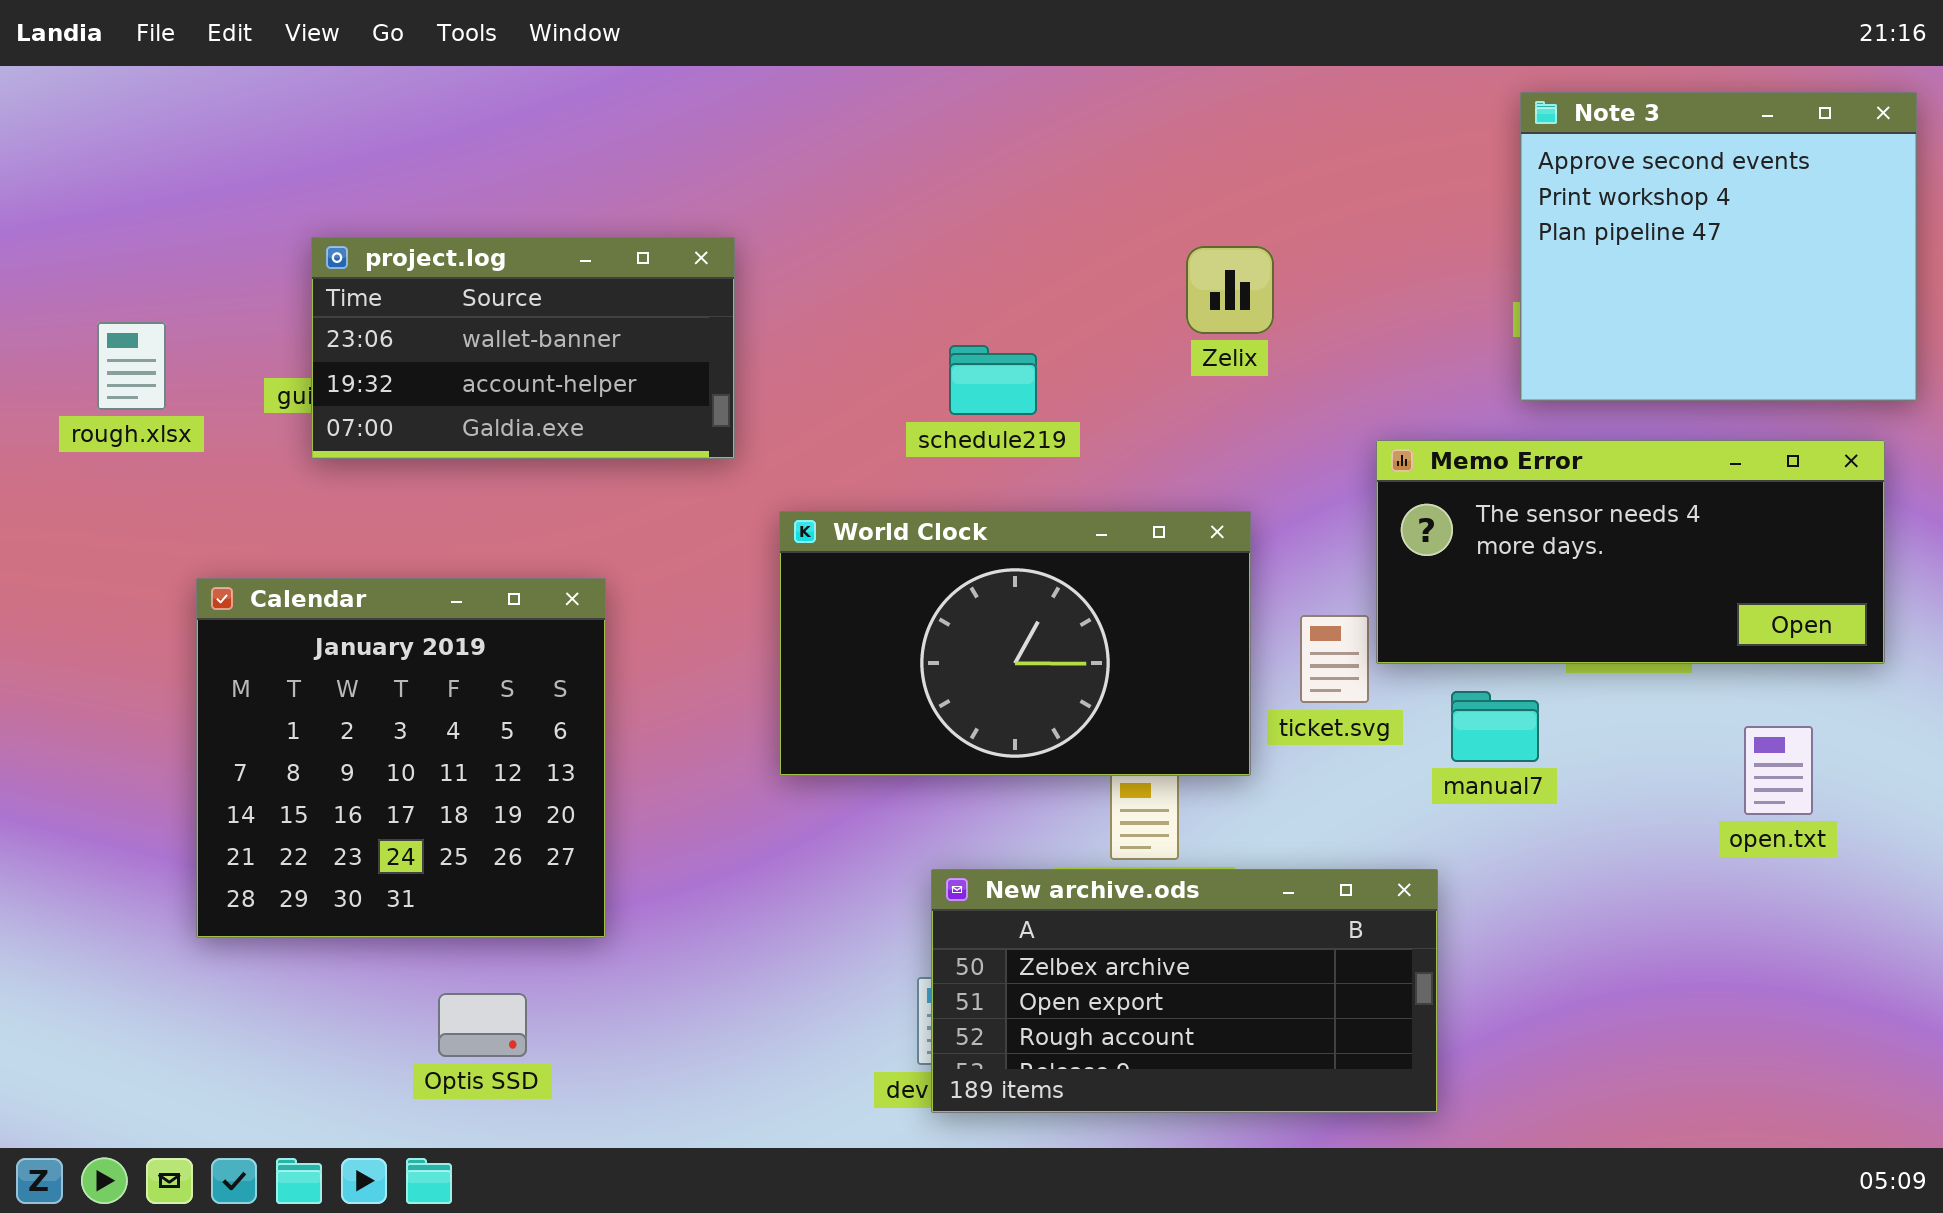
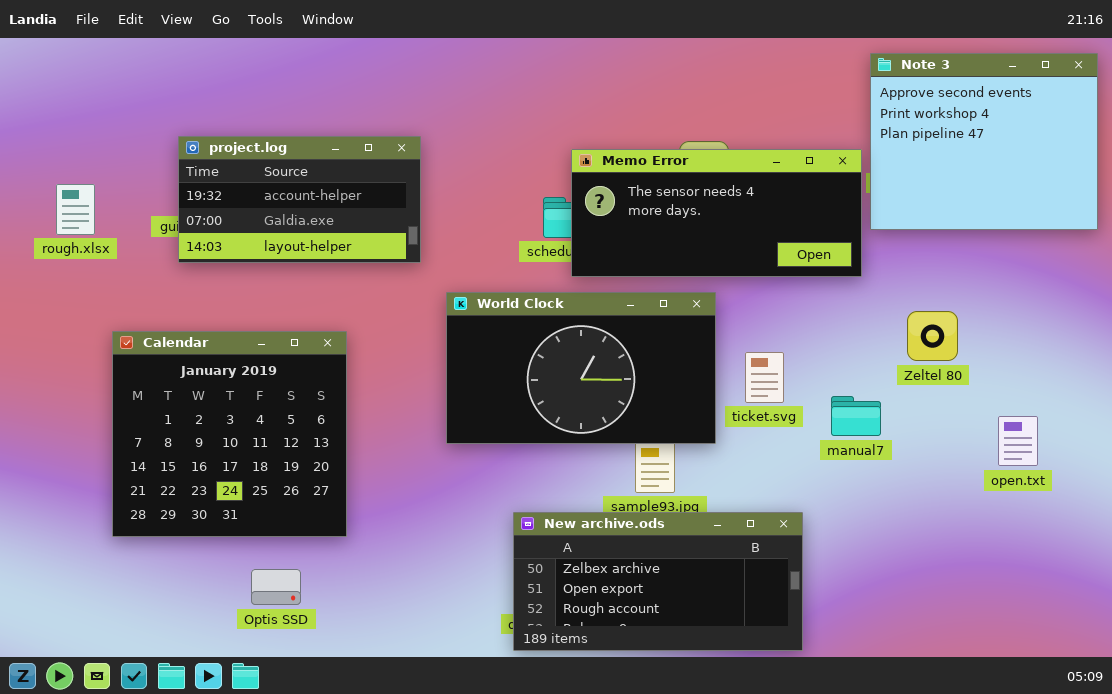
project.log: [311,237,735,459] -> [178,136,421,263], scrolled down 1 row
Memo Error: [1376,440,1885,664] -> [571,149,862,277], moved
New archive.ods: [931,869,1438,1113] -> [513,512,803,651], moved

